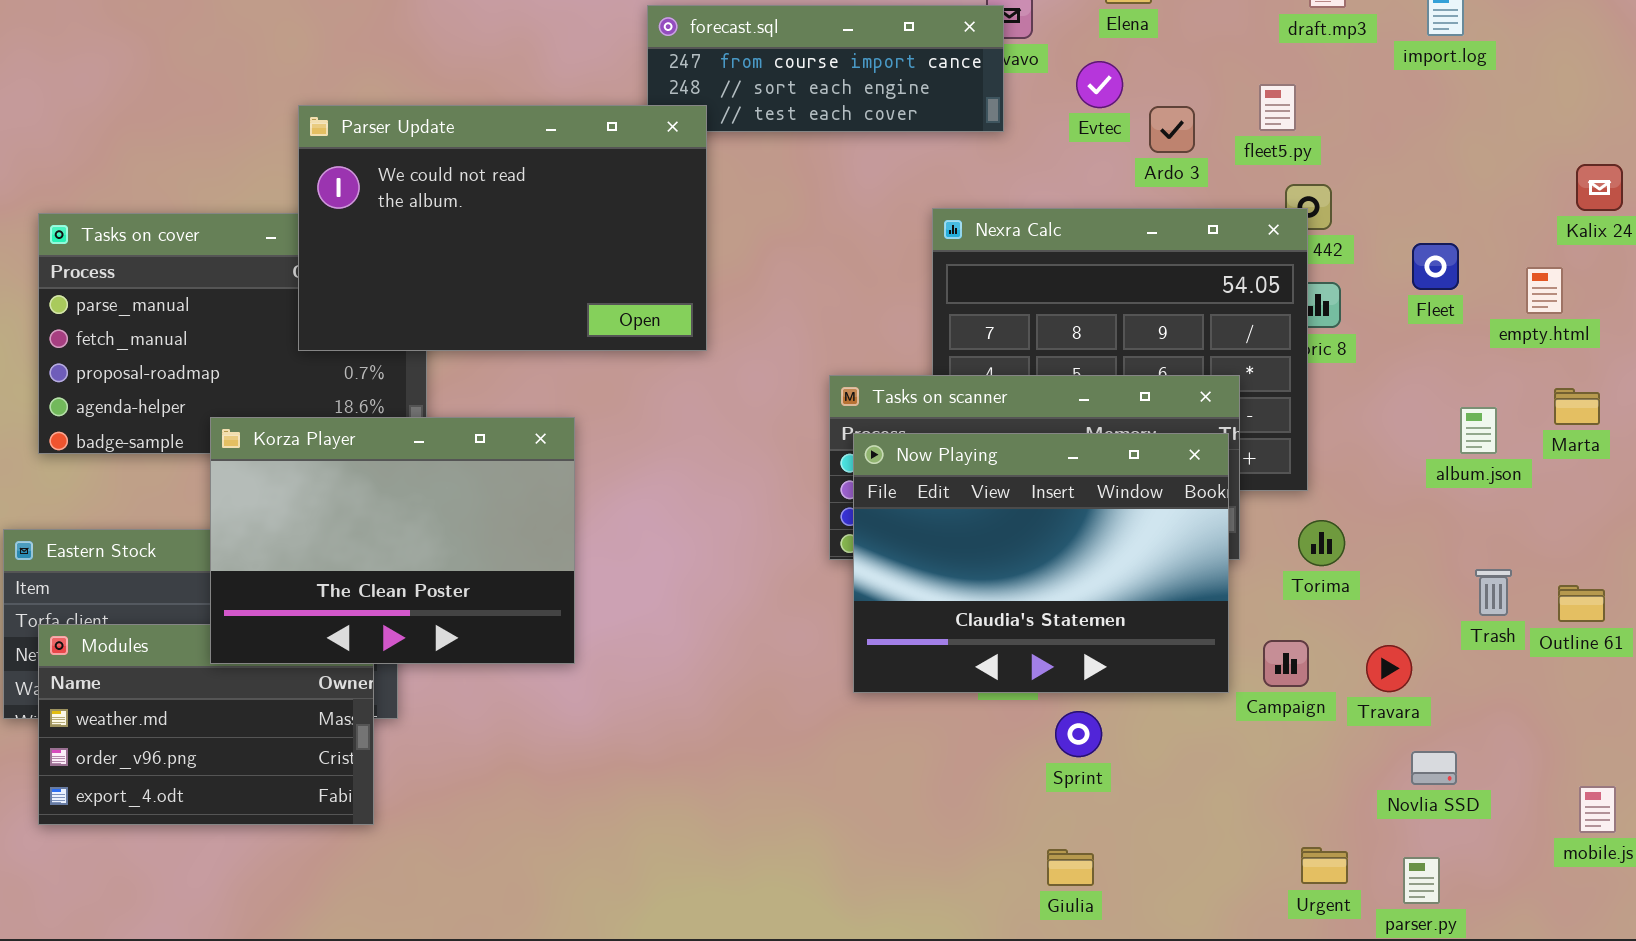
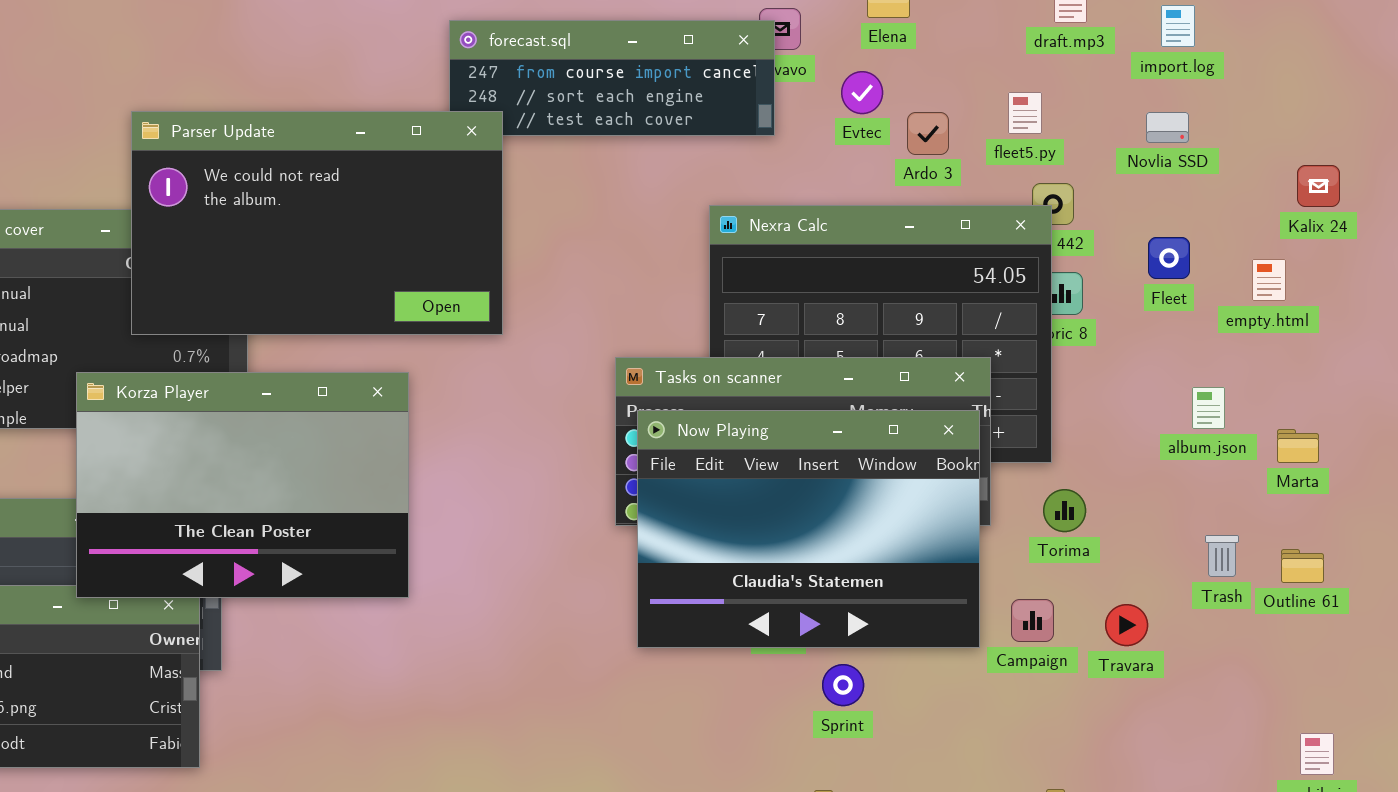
Marta: [1554,388,1600,425] -> [1277,429,1319,463], moved
Korza Player: [210,417,575,664] -> [76,372,409,598], moved
Novlia SSD: [1411,751,1457,785] -> [1146,112,1189,143], moved

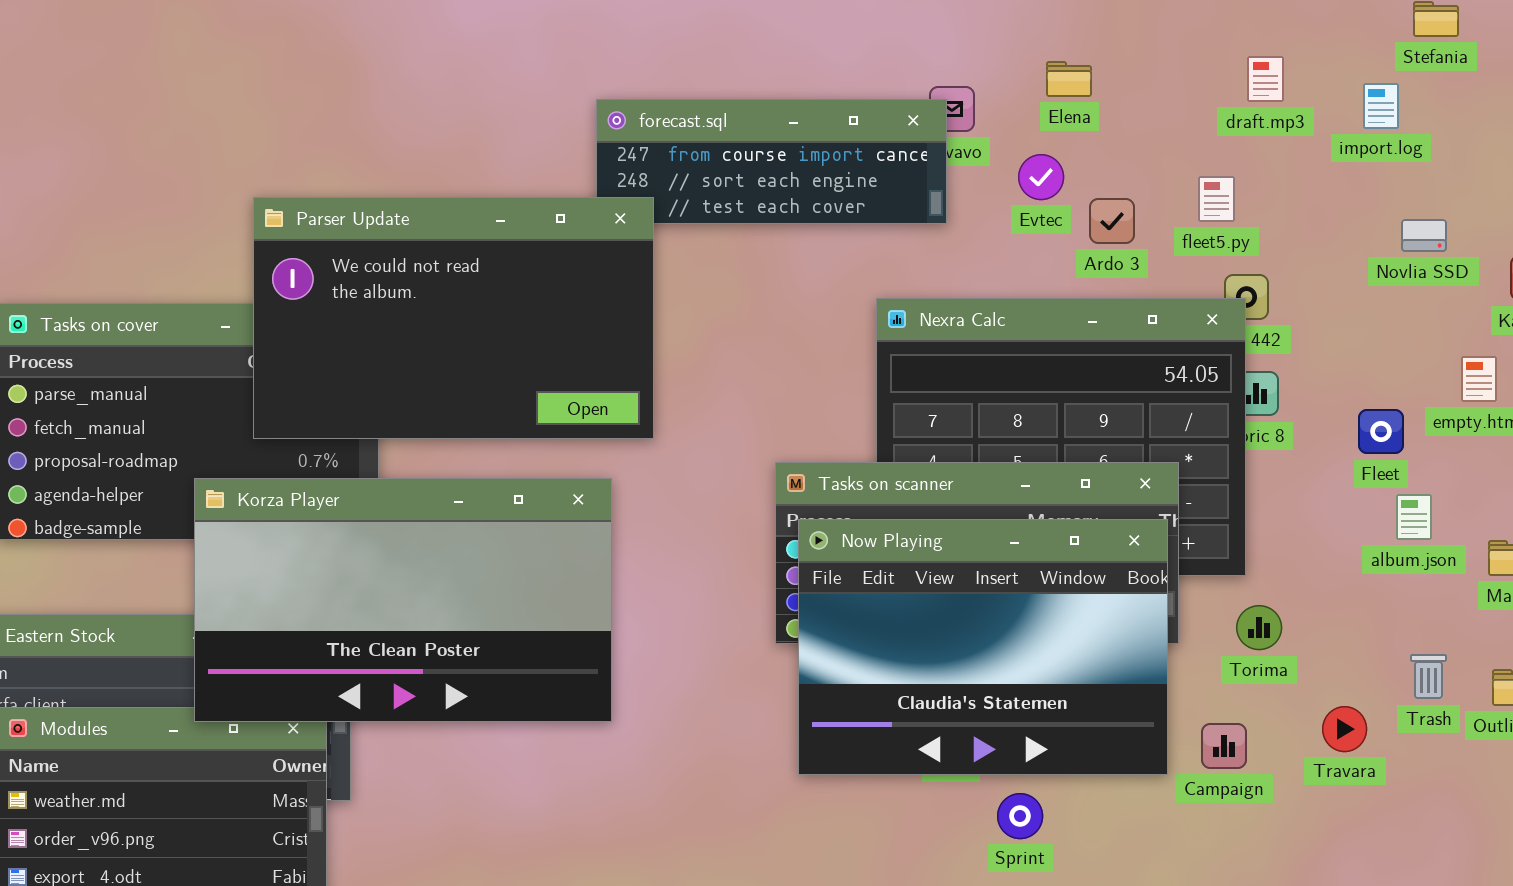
Novlia SSD: [1146,112,1189,143] -> [1401,219,1447,252], moved
Fleet: [1148,237,1190,279] -> [1358,409,1404,454], moved
Korza Player: [76,372,409,598] -> [194,478,612,722], resized
Travara: [1105,604,1148,646] -> [1322,706,1367,752], moved

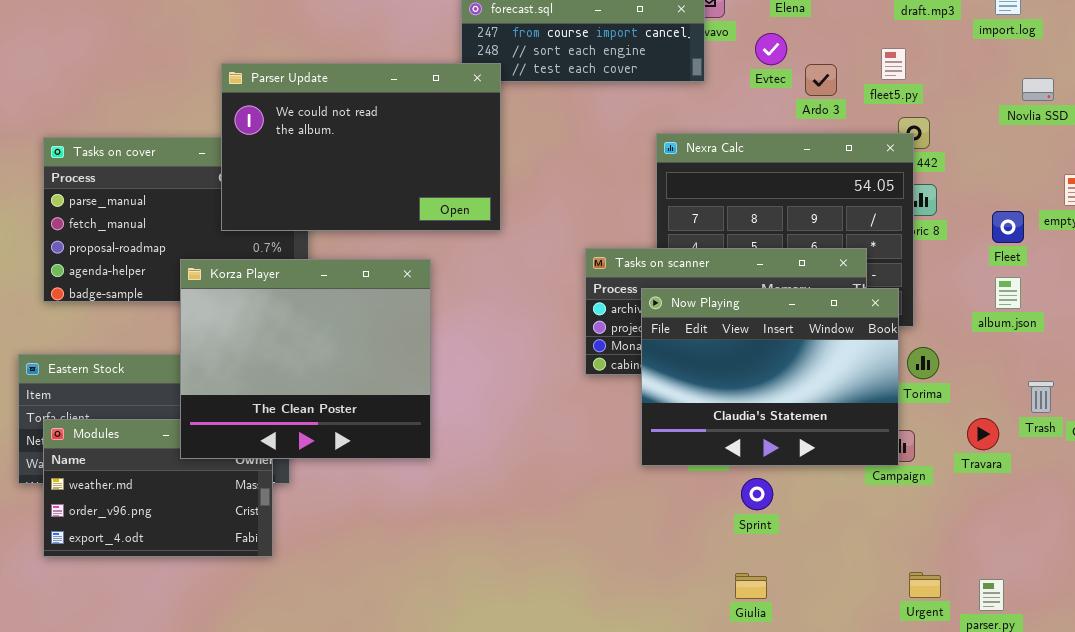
Korza Player: [194,478,612,722] -> [180,259,431,459], resized
album.json: [1396,494,1432,540] -> [995,277,1021,309], moved
Now Playing: [798,519,1168,775] -> [641,288,899,466], moved

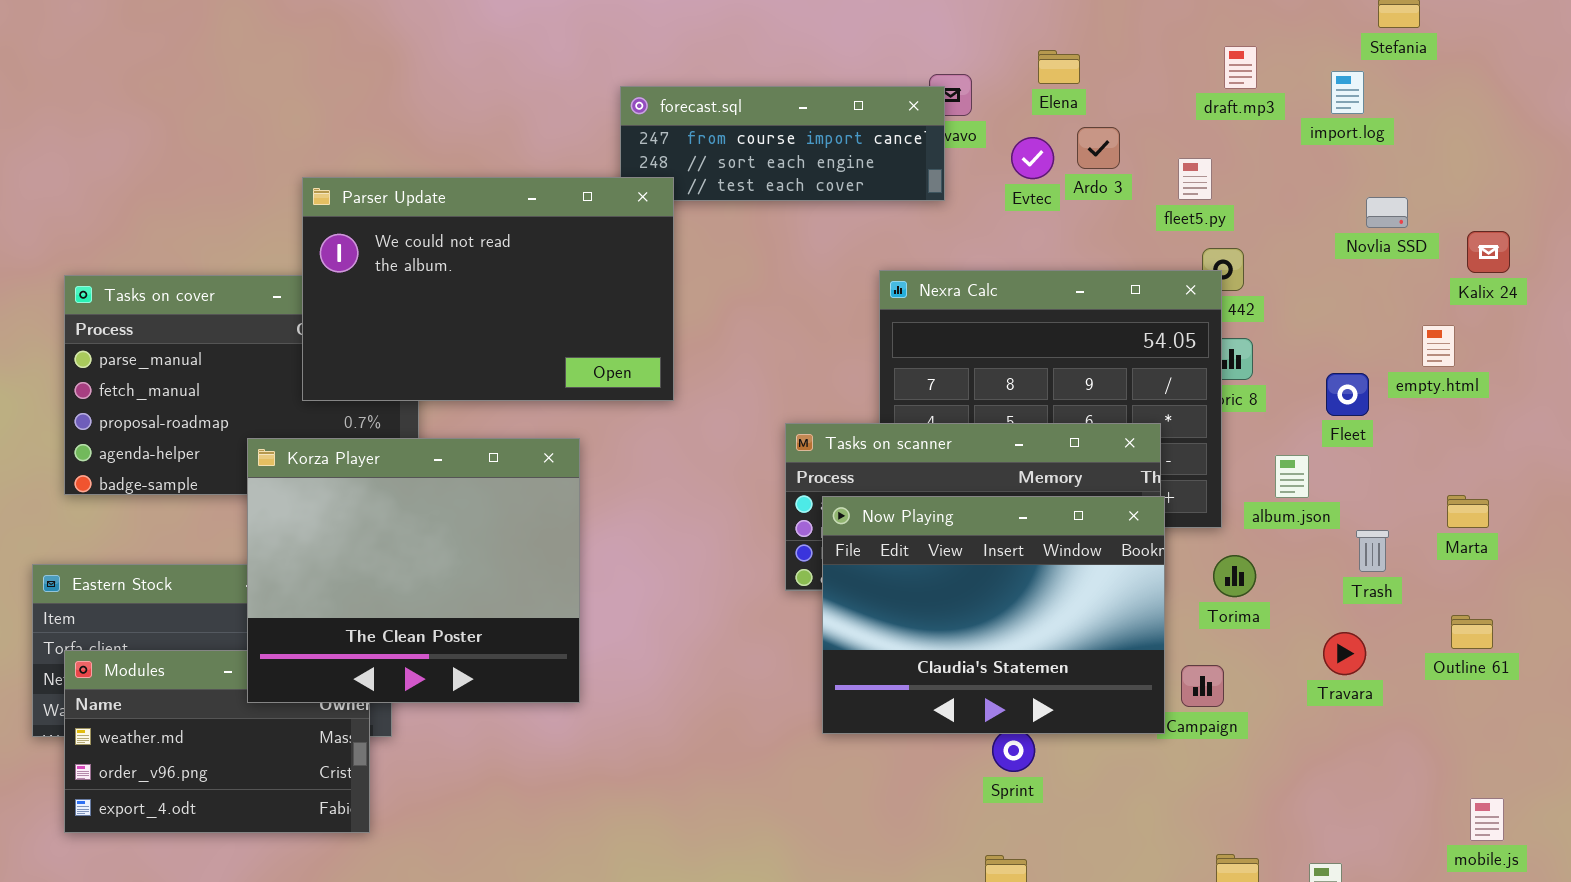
Ardo 3: [805,64,837,96] -> [1077,127,1120,169], moved
album.json: [995,277,1021,309] -> [1275,455,1309,498], moved
Now Playing: [641,288,899,466] -> [822,496,1165,734], moved
Trash: [1028,381,1054,413] -> [1356,530,1389,572], moved
Travara: [967,418,999,450] -> [1323,632,1366,675], moved

